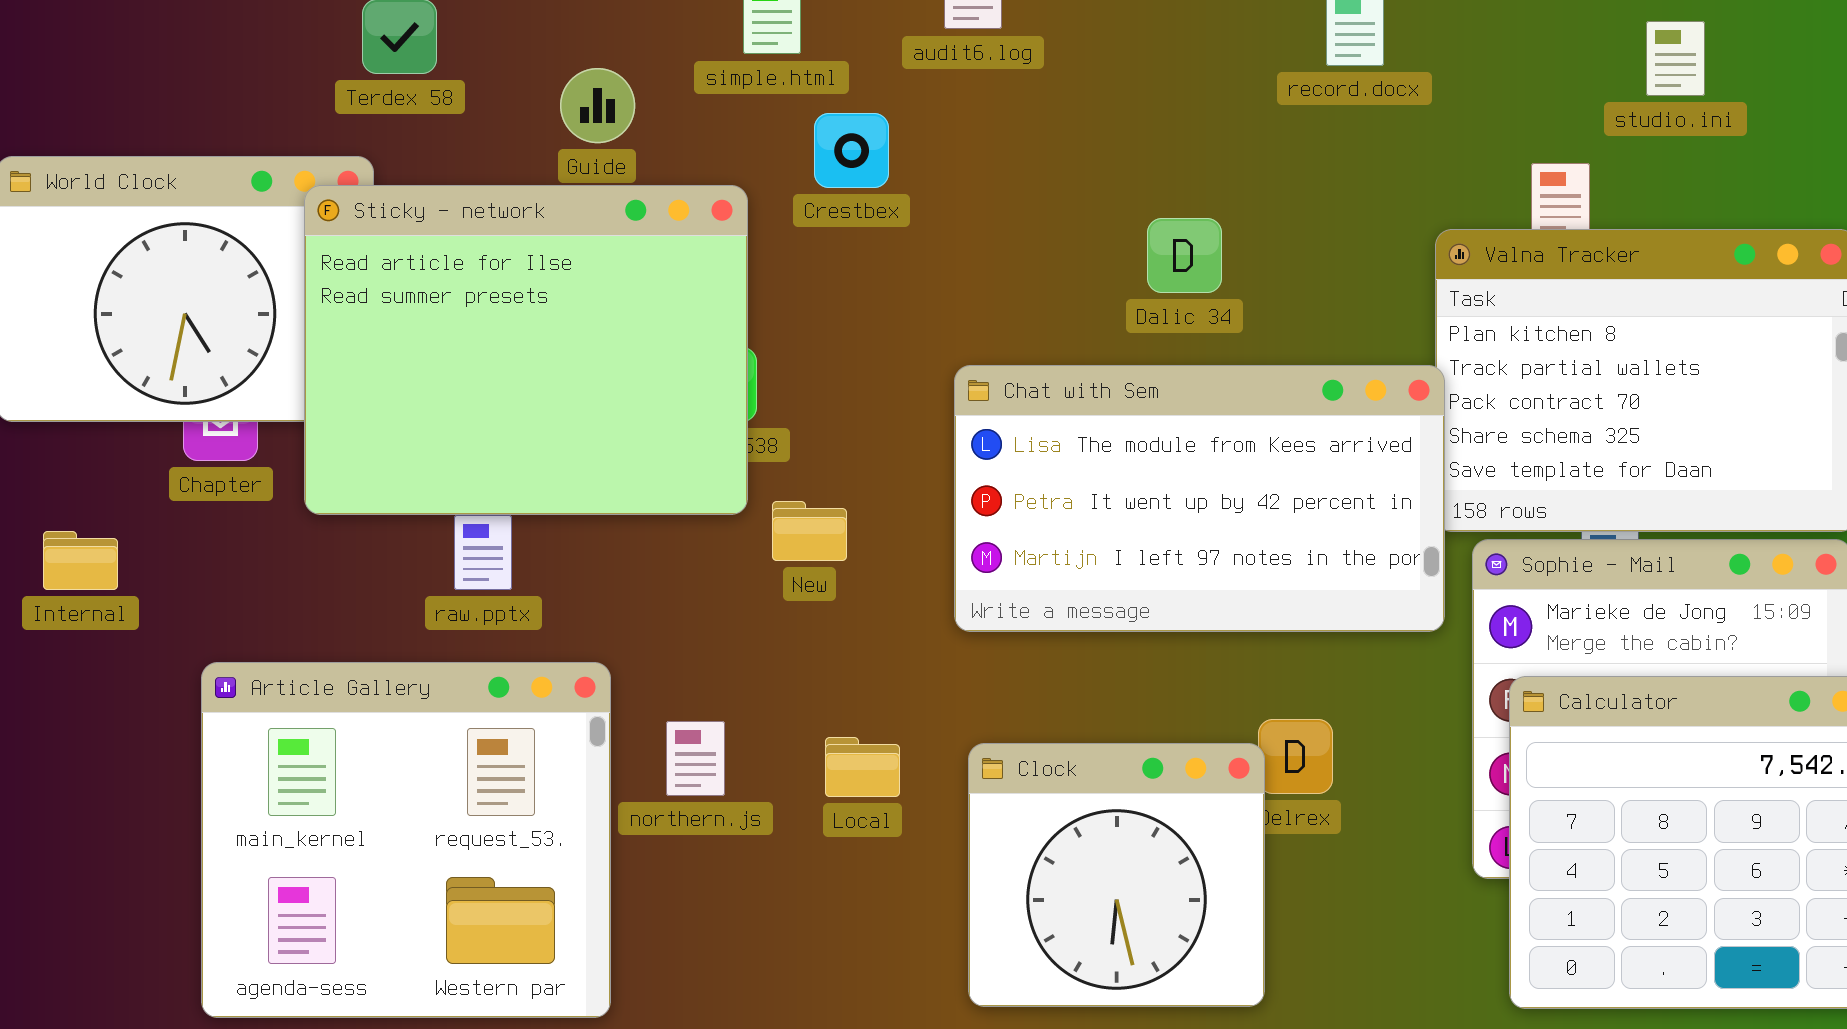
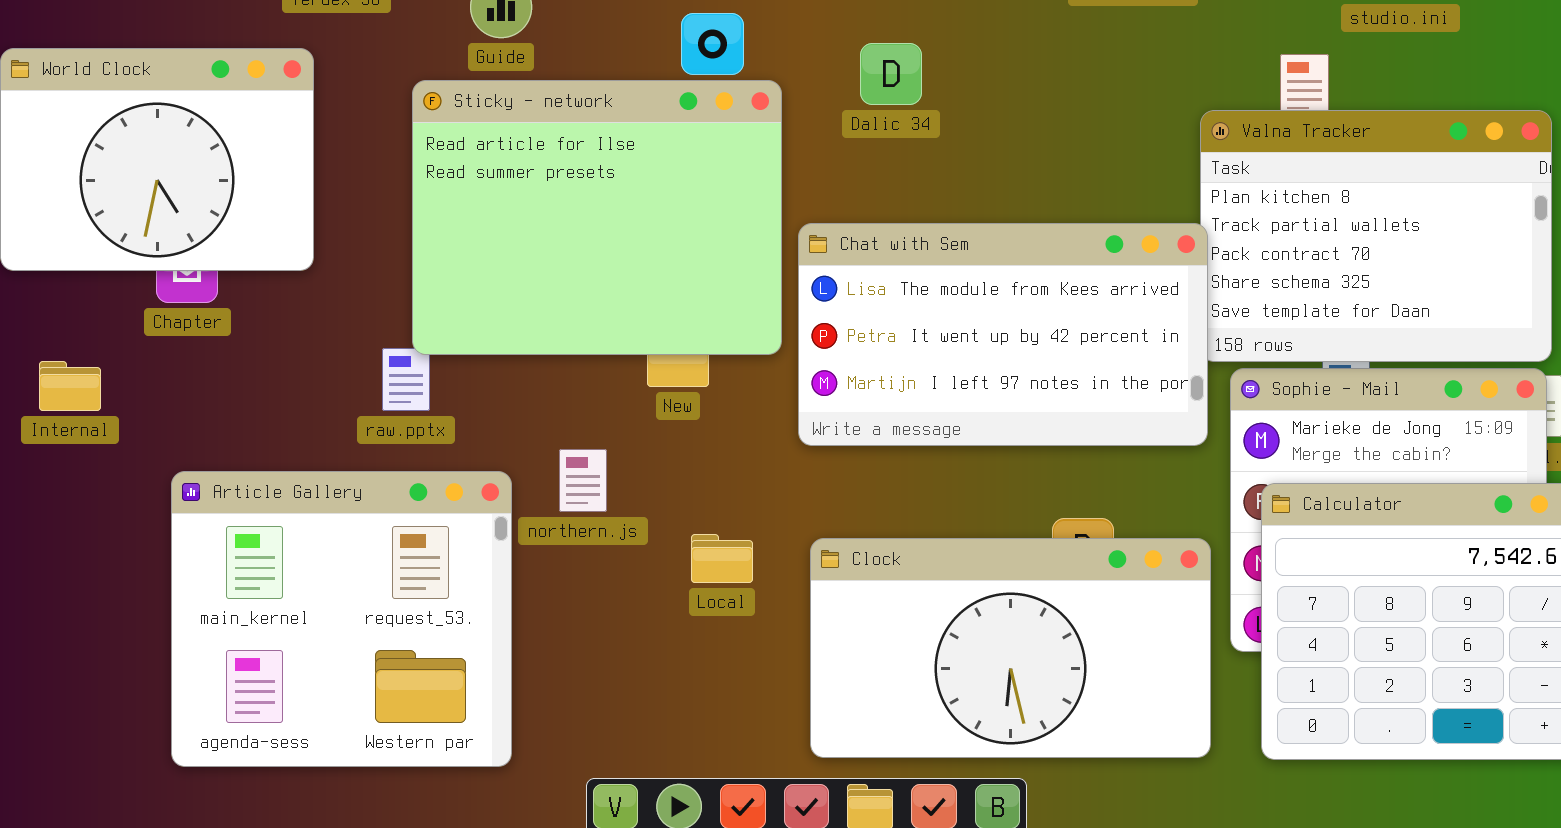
Sticky - network: [304,185,748,515] -> [412,80,782,355], moved
Dalic 34: [1147,218,1222,293] -> [860,43,922,105], moved
northern.js: [666,721,725,796] -> [559,449,607,512], moved
Clock: [968,743,1265,1007] -> [810,538,1211,758], resized

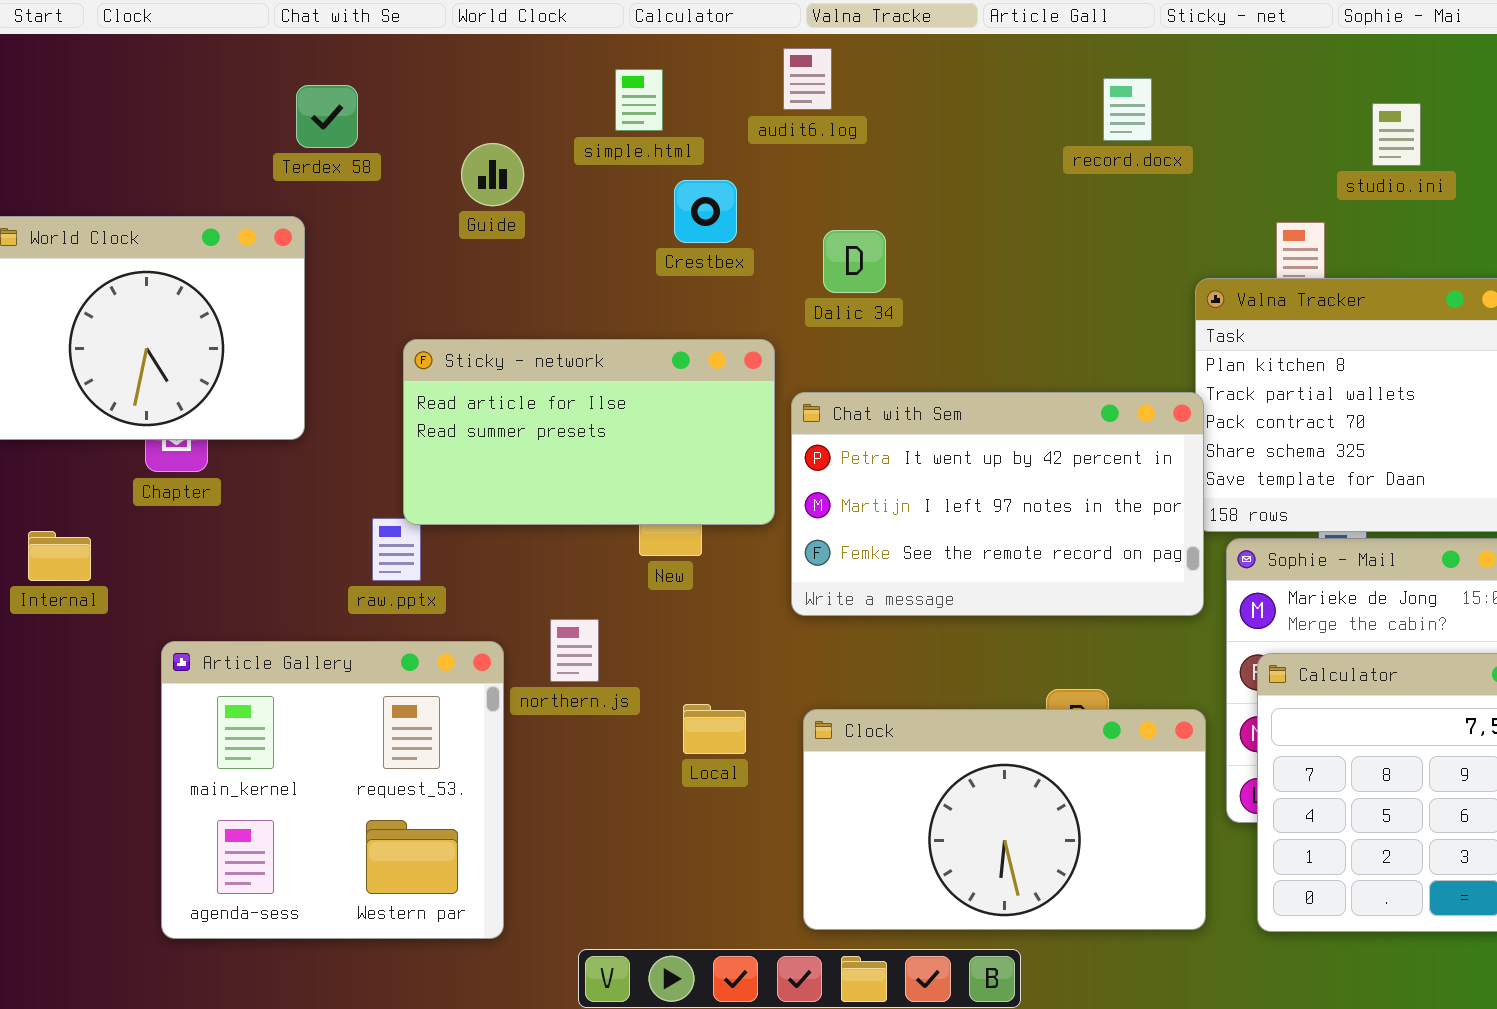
Dalic 34: [860,43,922,105] -> [823,230,886,293], moved
Sticky - network: [412,80,782,355] -> [403,339,775,525], resized
Chat with Sem: [798,223,1208,446] -> [791,392,1204,616], scrolled down 1 row

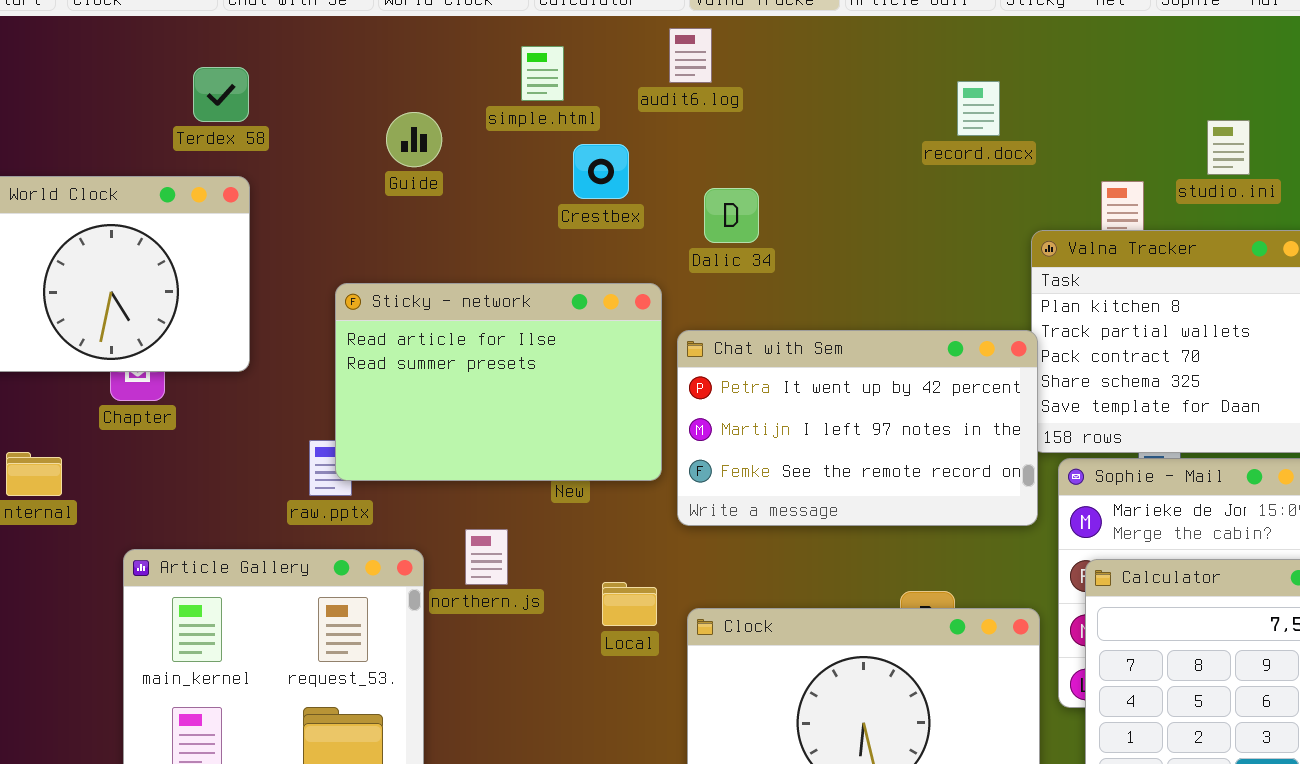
record.docx: [1103,78,1152,141] -> [957,81,1000,136], moved
Terdex 58: [296,85,358,148] -> [193,67,249,122], moved
studio.ini: [1372,103,1421,166] -> [1207,120,1250,175], moved
Sticky - network: [403,339,775,525] -> [335,283,662,481], resized
Local: [683,704,746,754] -> [602,582,657,626], moved

